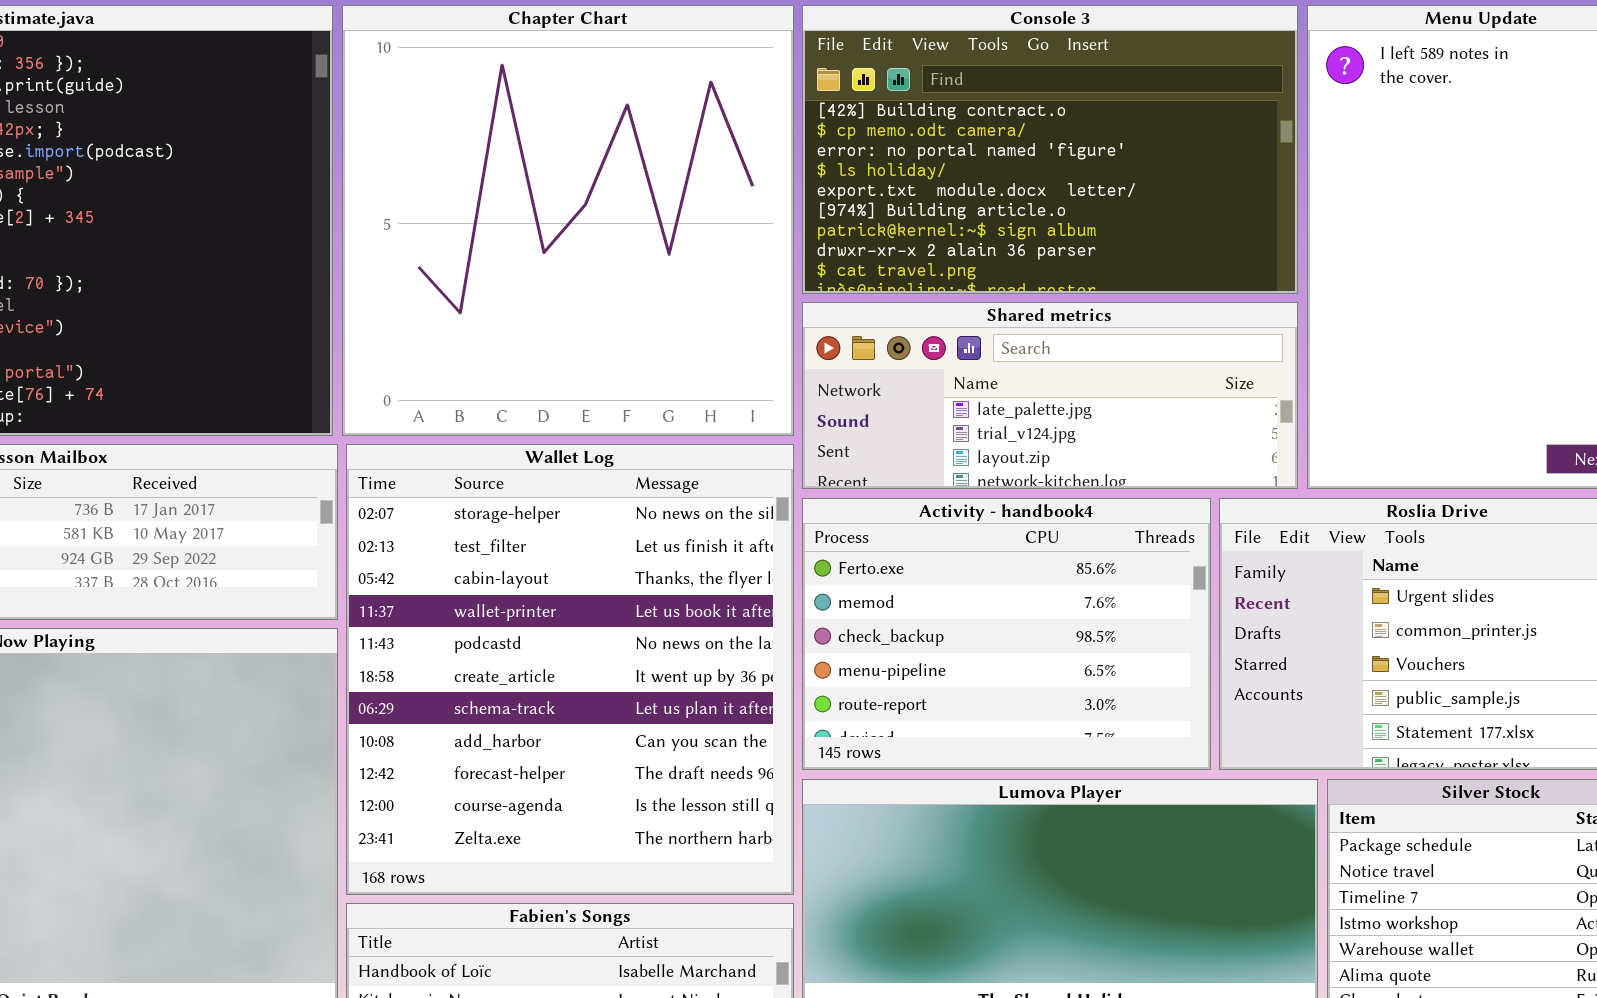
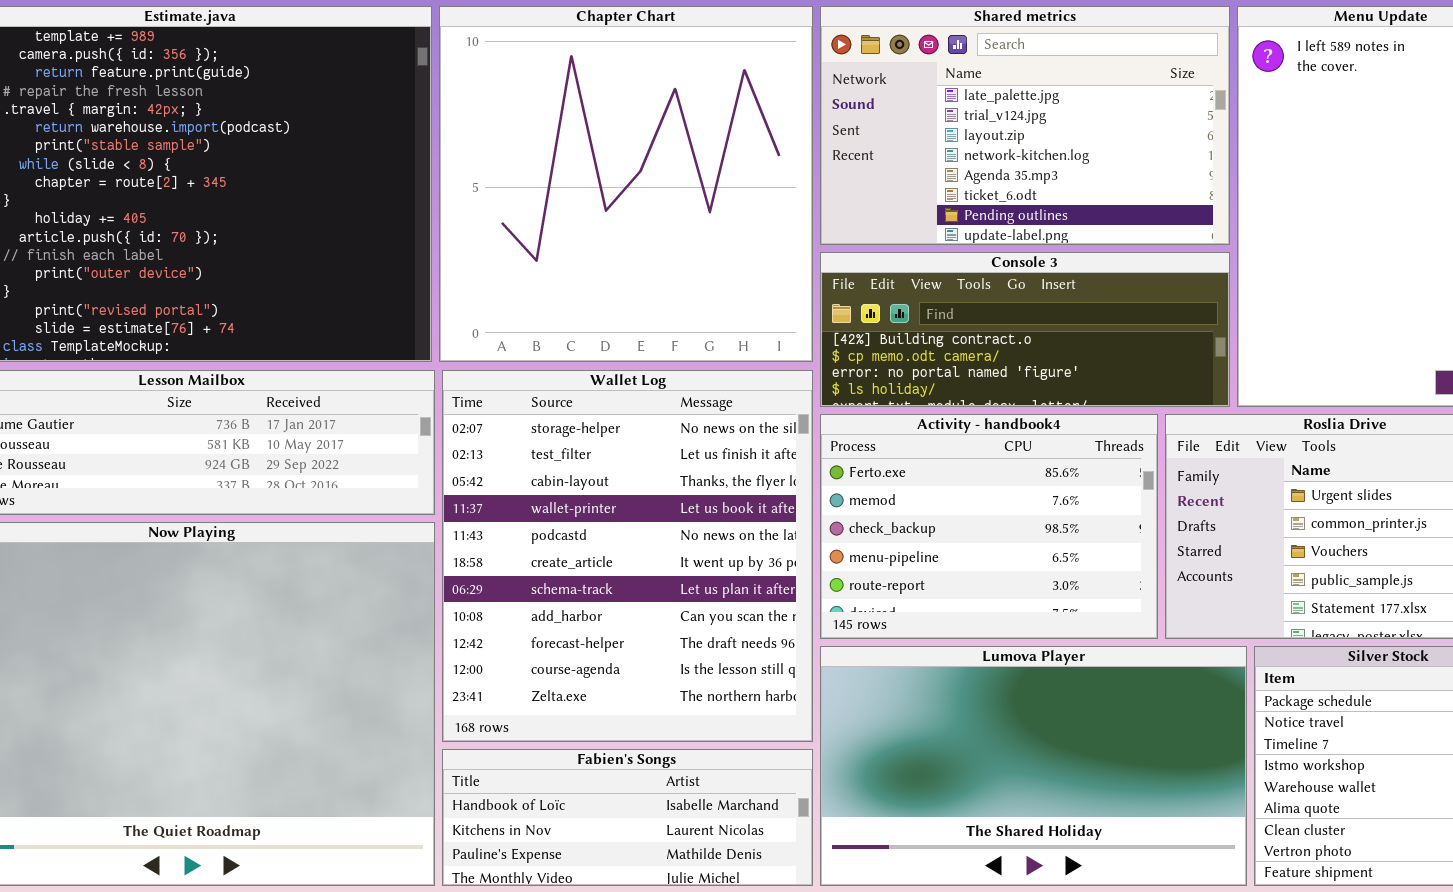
Console 3: [802,5,1298,294] -> [820,252,1230,407], moved, resized
Shared metrics: [802,302,1298,489] -> [820,6,1230,245], moved, resized

